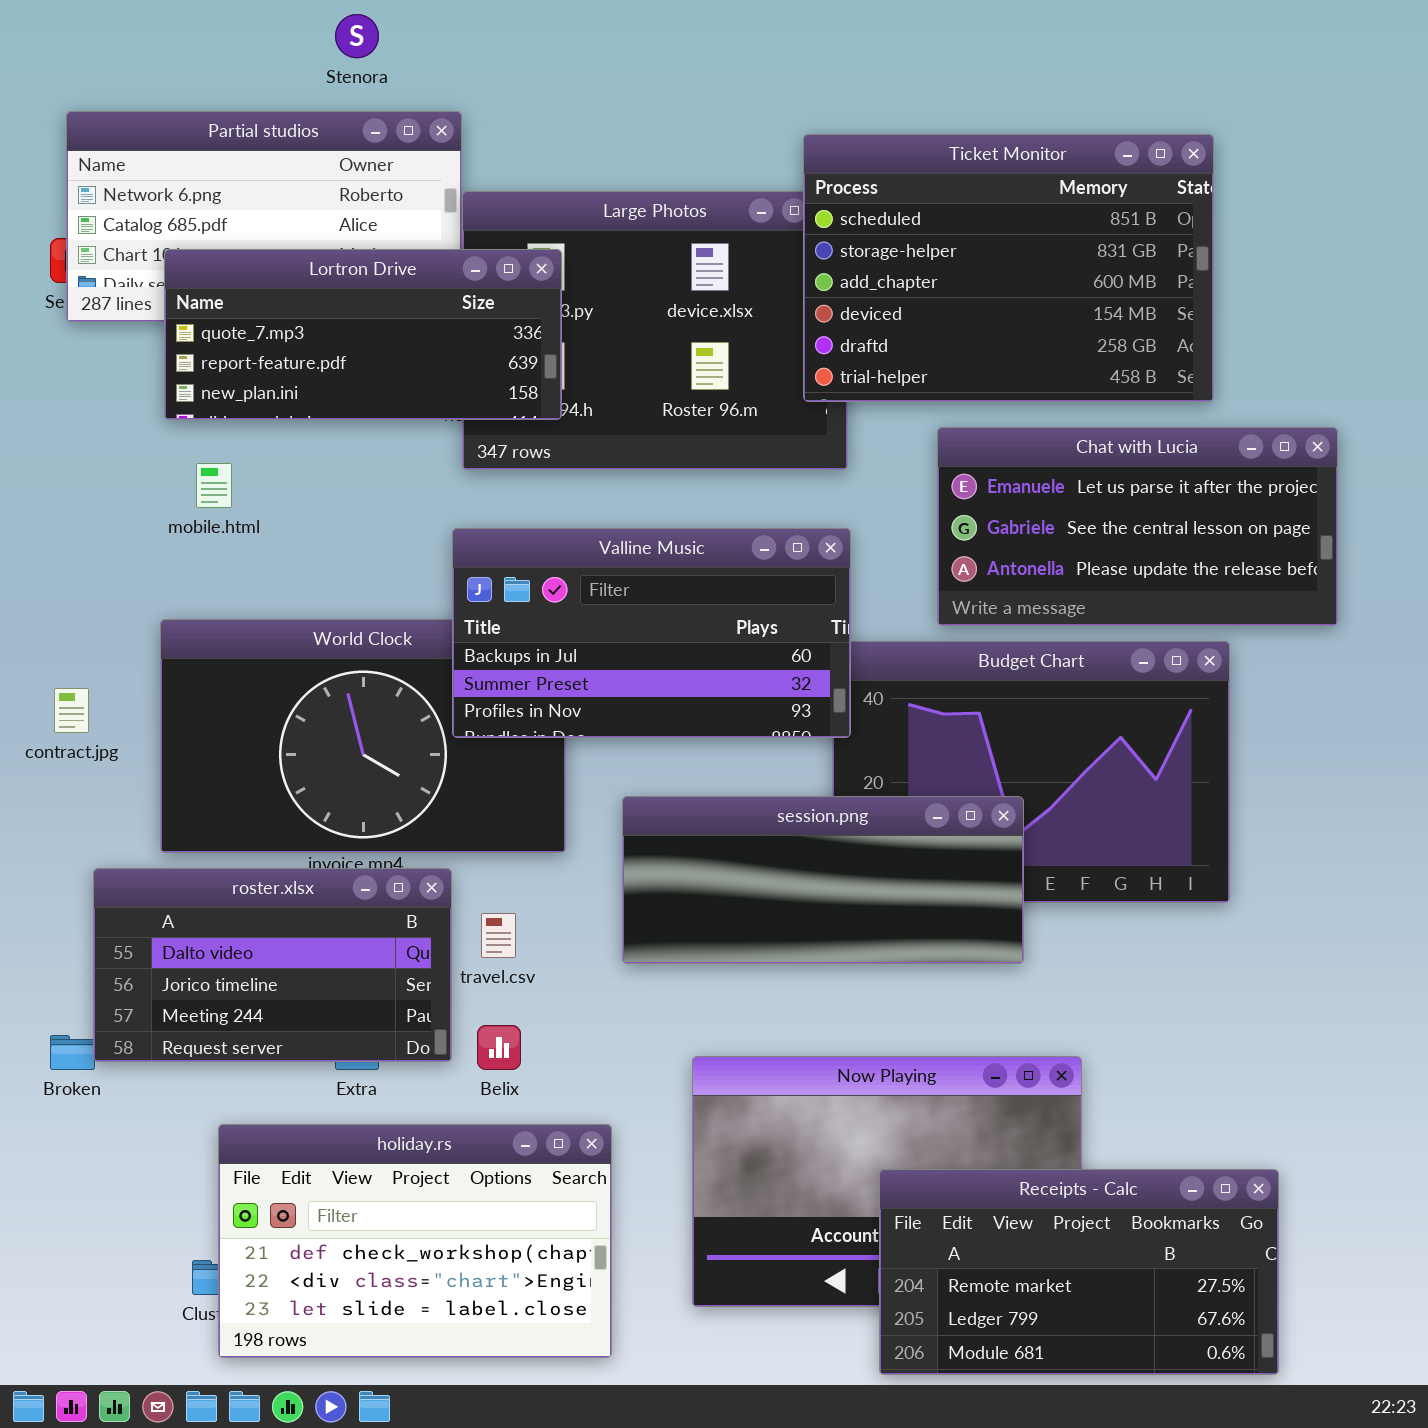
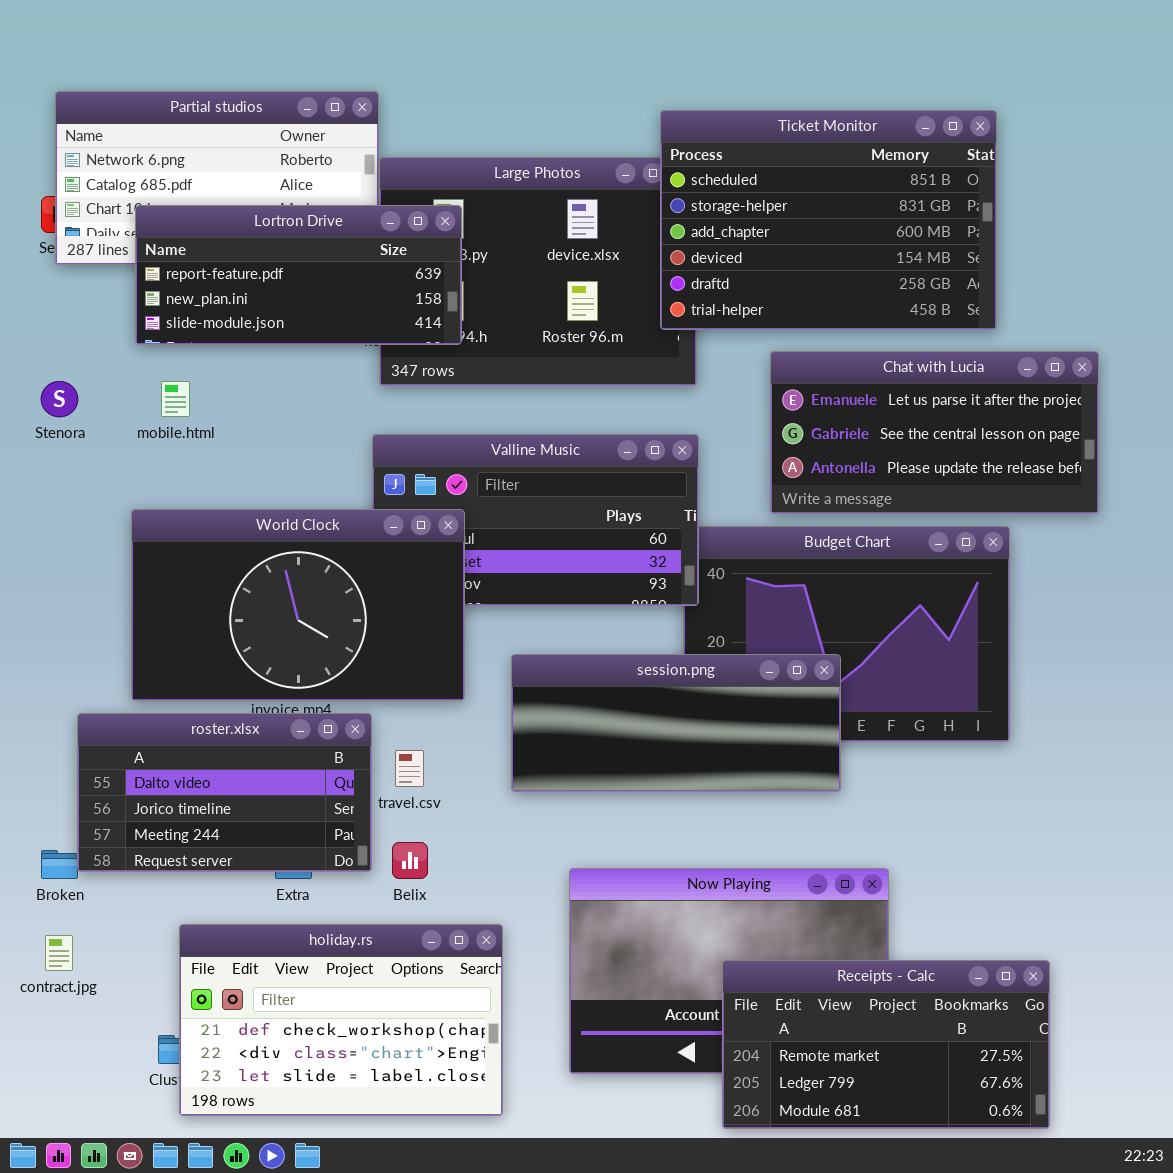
Stenora: [335,14,379,58] -> [41,381,78,417], moved
Lortron Drive: [164,249,562,420] -> [135,205,462,345], scrolled down 1 row
World Clock: [160,619,566,853] -> [131,509,465,701], raised
contract.jpg: [54,688,89,733] -> [45,935,73,971], moved

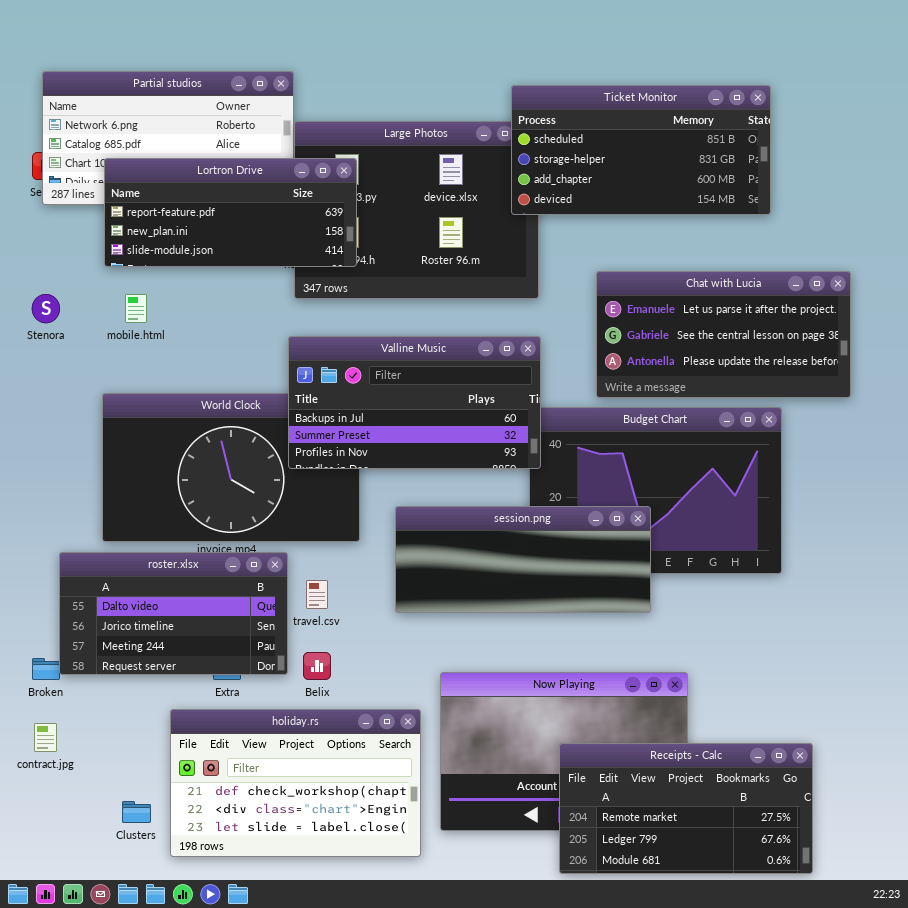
Ticket Monitor: [660,110,997,330] -> [511,85,771,215], resized
Valline Music: [372,434,699,606] -> [288,336,541,469], raised
holiday.rs: [179,924,503,1116] -> [170,709,421,857], moved

